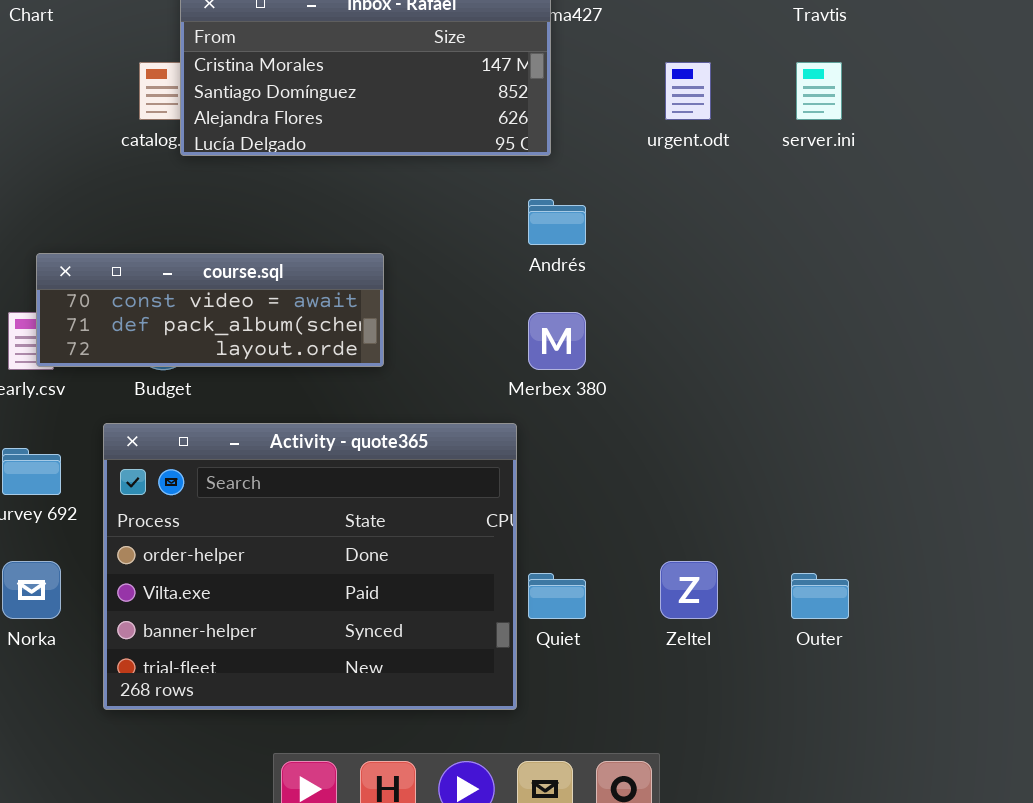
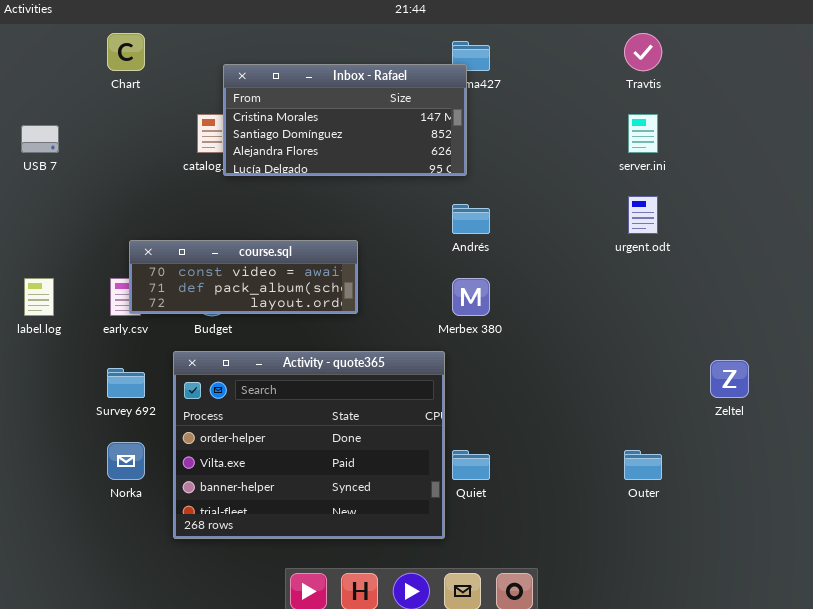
urgent.odt: [665,62,711,120] -> [628,196,658,234], moved
Zeltel: [660,561,718,619] -> [710,360,749,398], moved

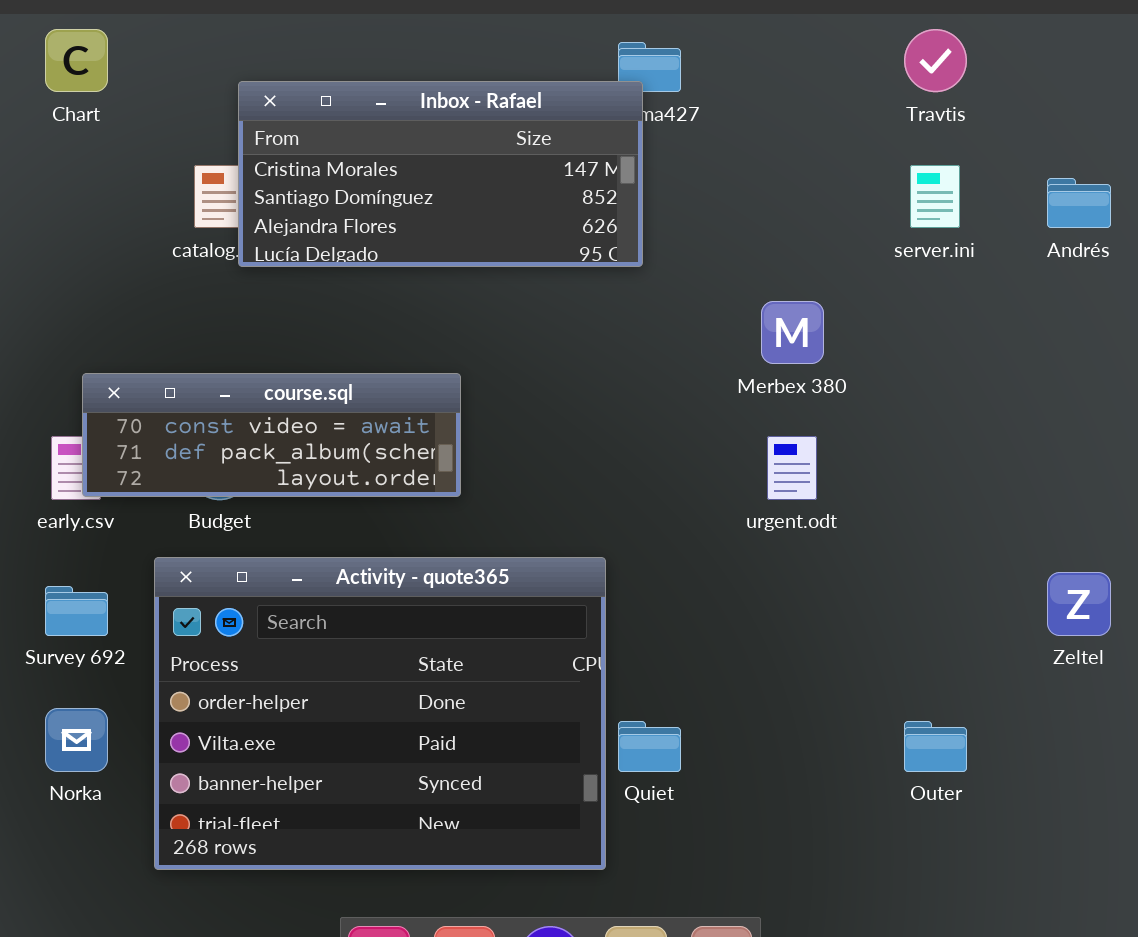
urgent.odt: [628,196,658,234] -> [767,436,817,500], moved
Andrés: [452,204,490,234] -> [1047,178,1111,228], moved
Merbex 380: [452,278,490,316] -> [761,301,824,364], moved

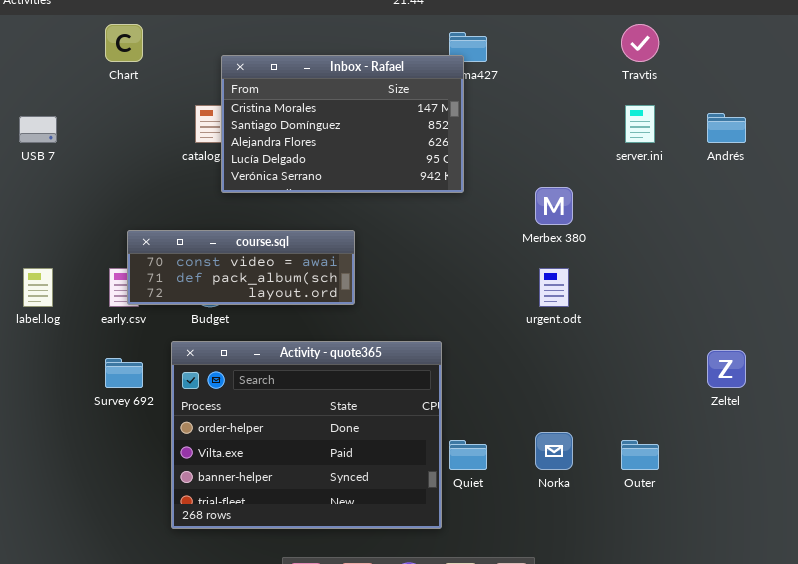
Inbox - Rafael: [238,81,643,267] -> [221,55,464,193], resized
Norka: [45,708,108,772] -> [535,432,573,470], moved

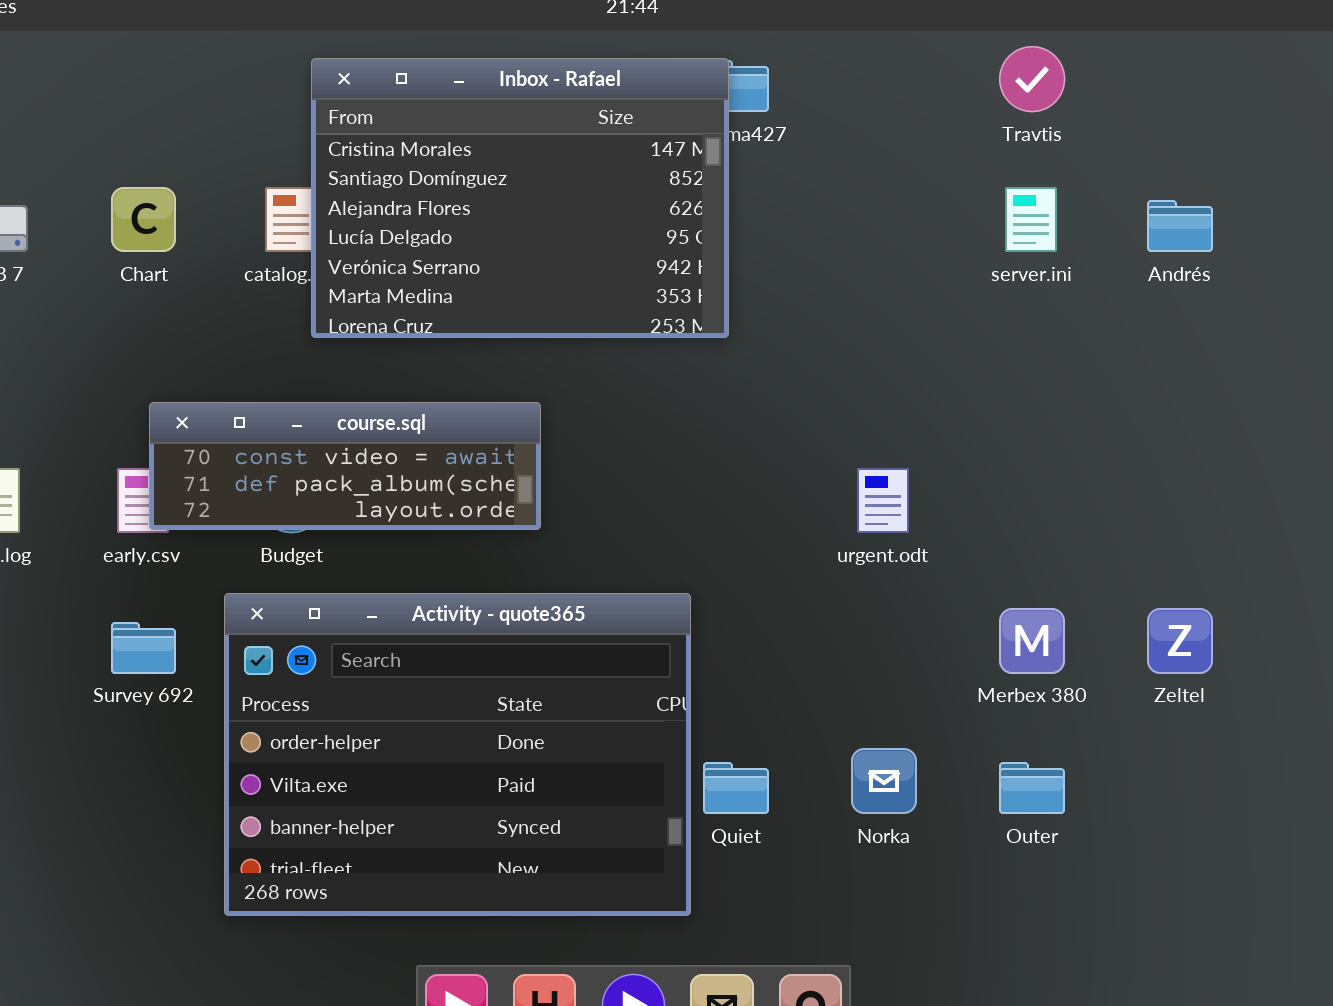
Chart: [105,24,143,62] -> [111,187,176,252], moved
Inbox - Rafael: [221,55,464,193] -> [311,58,729,338], resized
Merbex 380: [535,187,573,225] -> [999,608,1065,674], moved

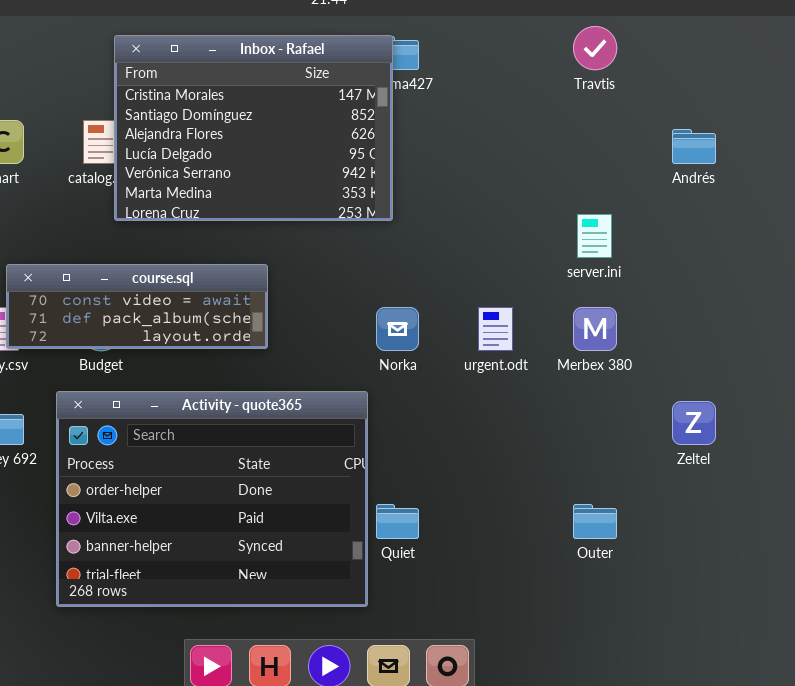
server.ini: [1005,187,1057,252] -> [577,214,612,258], moved
Merbex 380: [999,608,1065,674] -> [573,307,617,351], moved
Norka: [851,748,917,814] -> [376,307,419,351], moved

